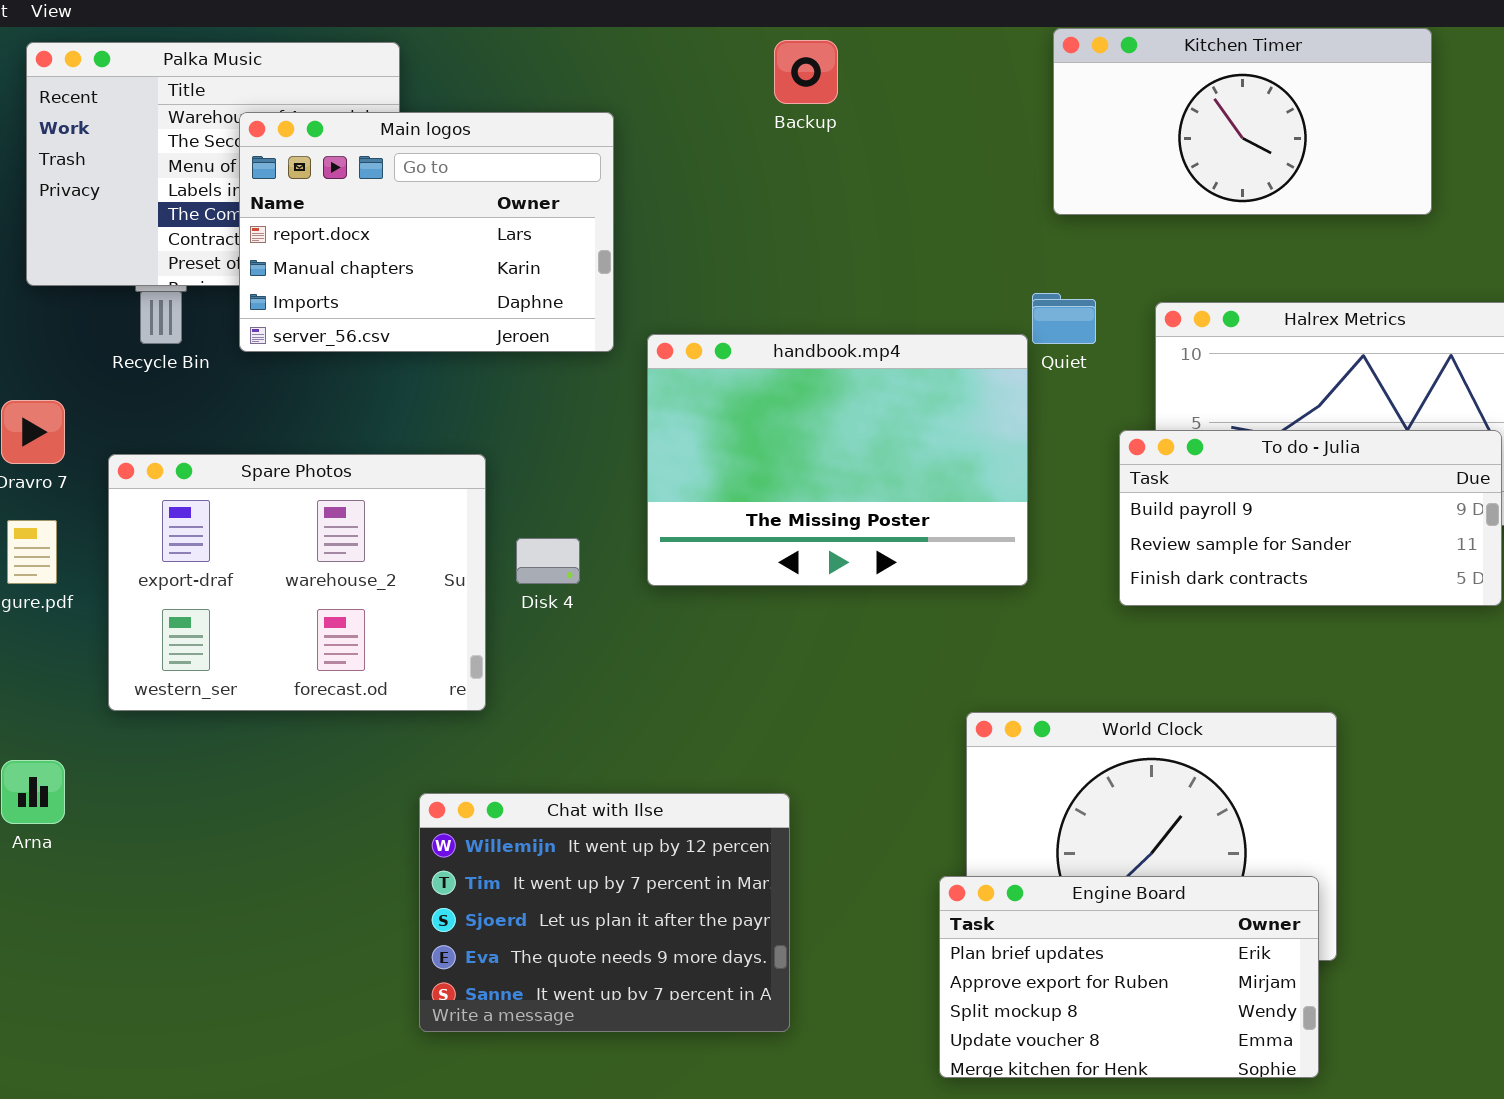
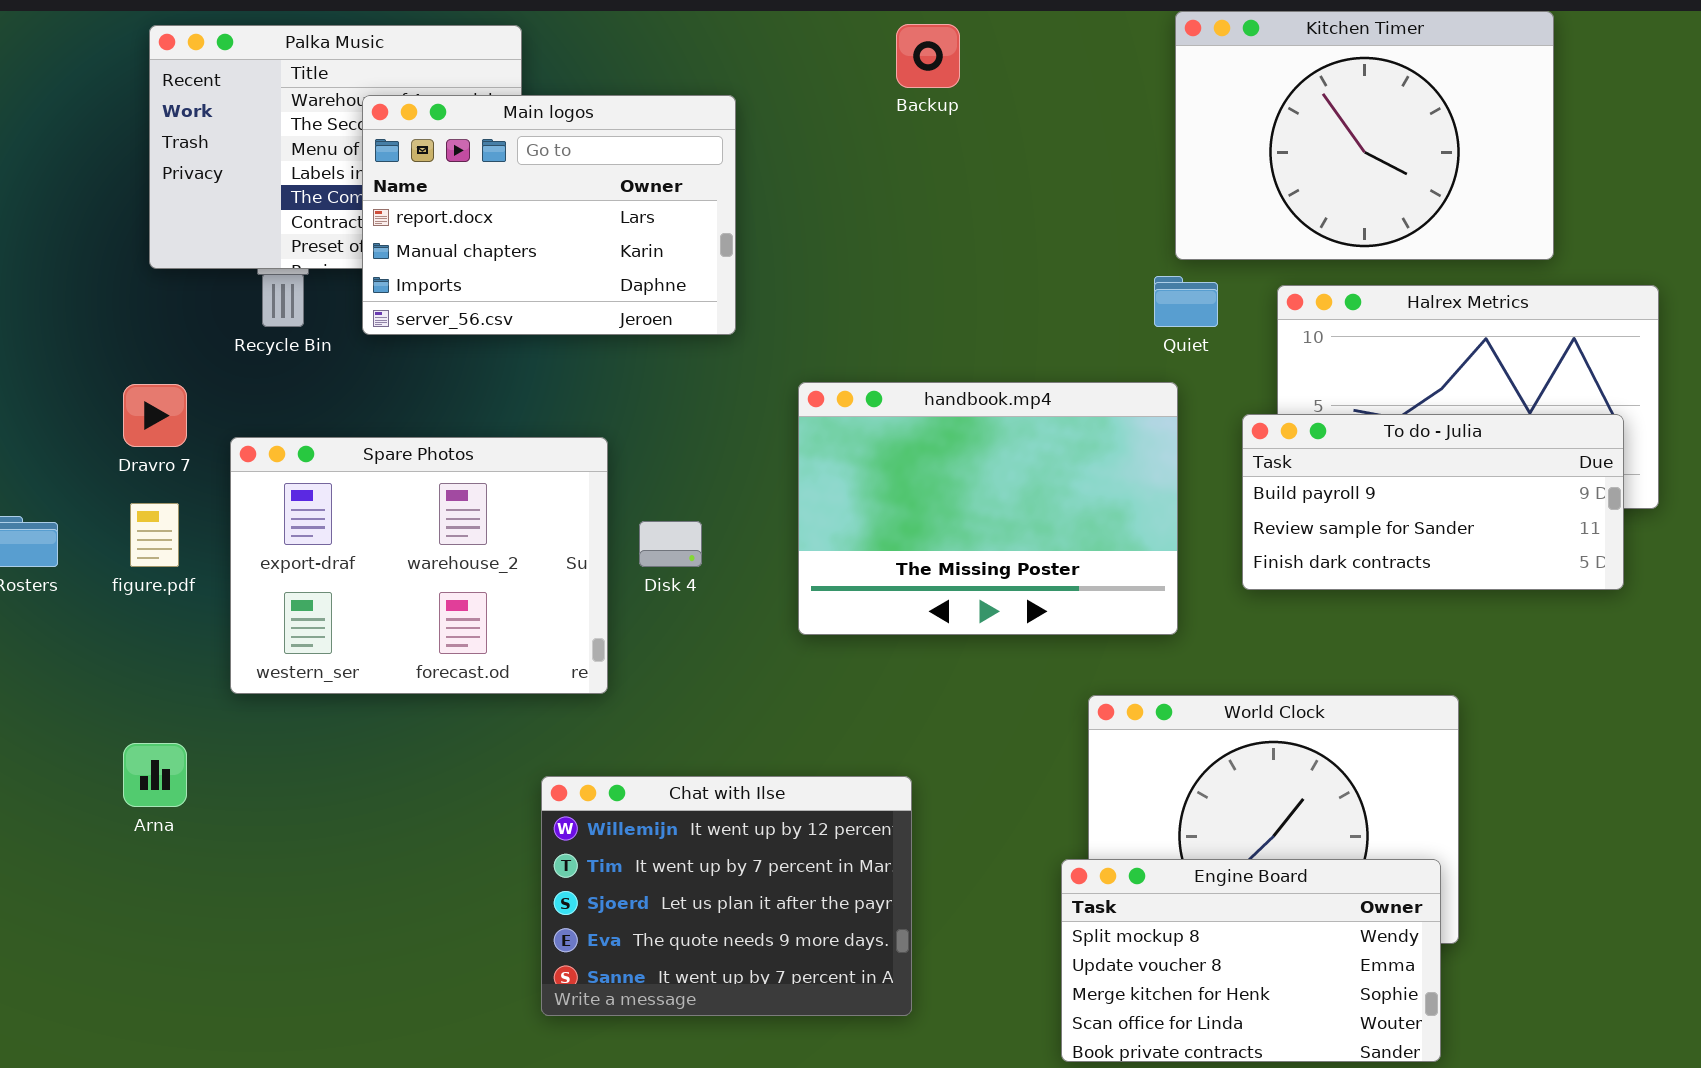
Kitchen Timer: [1053,28,1432,215] -> [1175,11,1554,260], resized
handbook.mp4: [647,334,1028,586] -> [798,382,1178,635], moved
Engine Board: [939,876,1319,1078] -> [1061,859,1441,1062], scrolled down 2 rows

